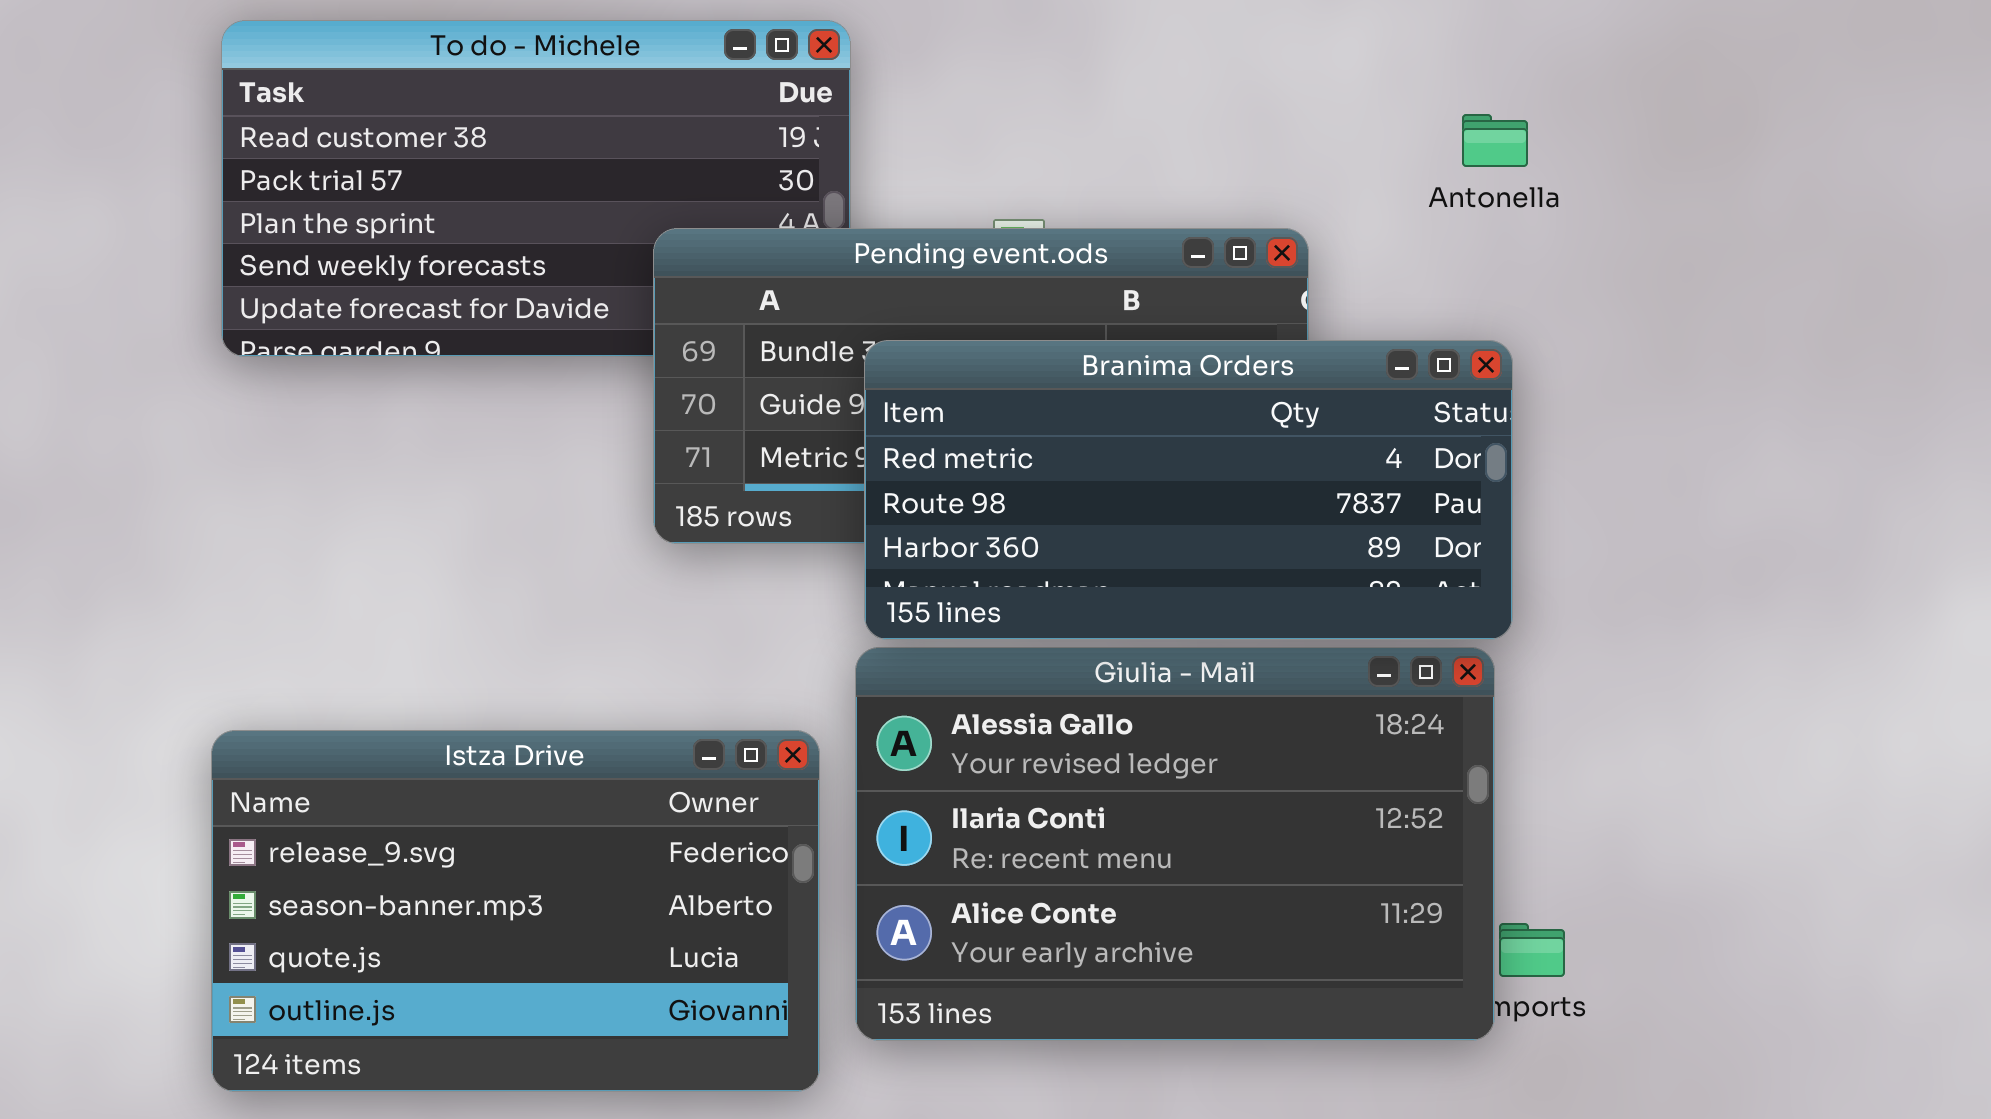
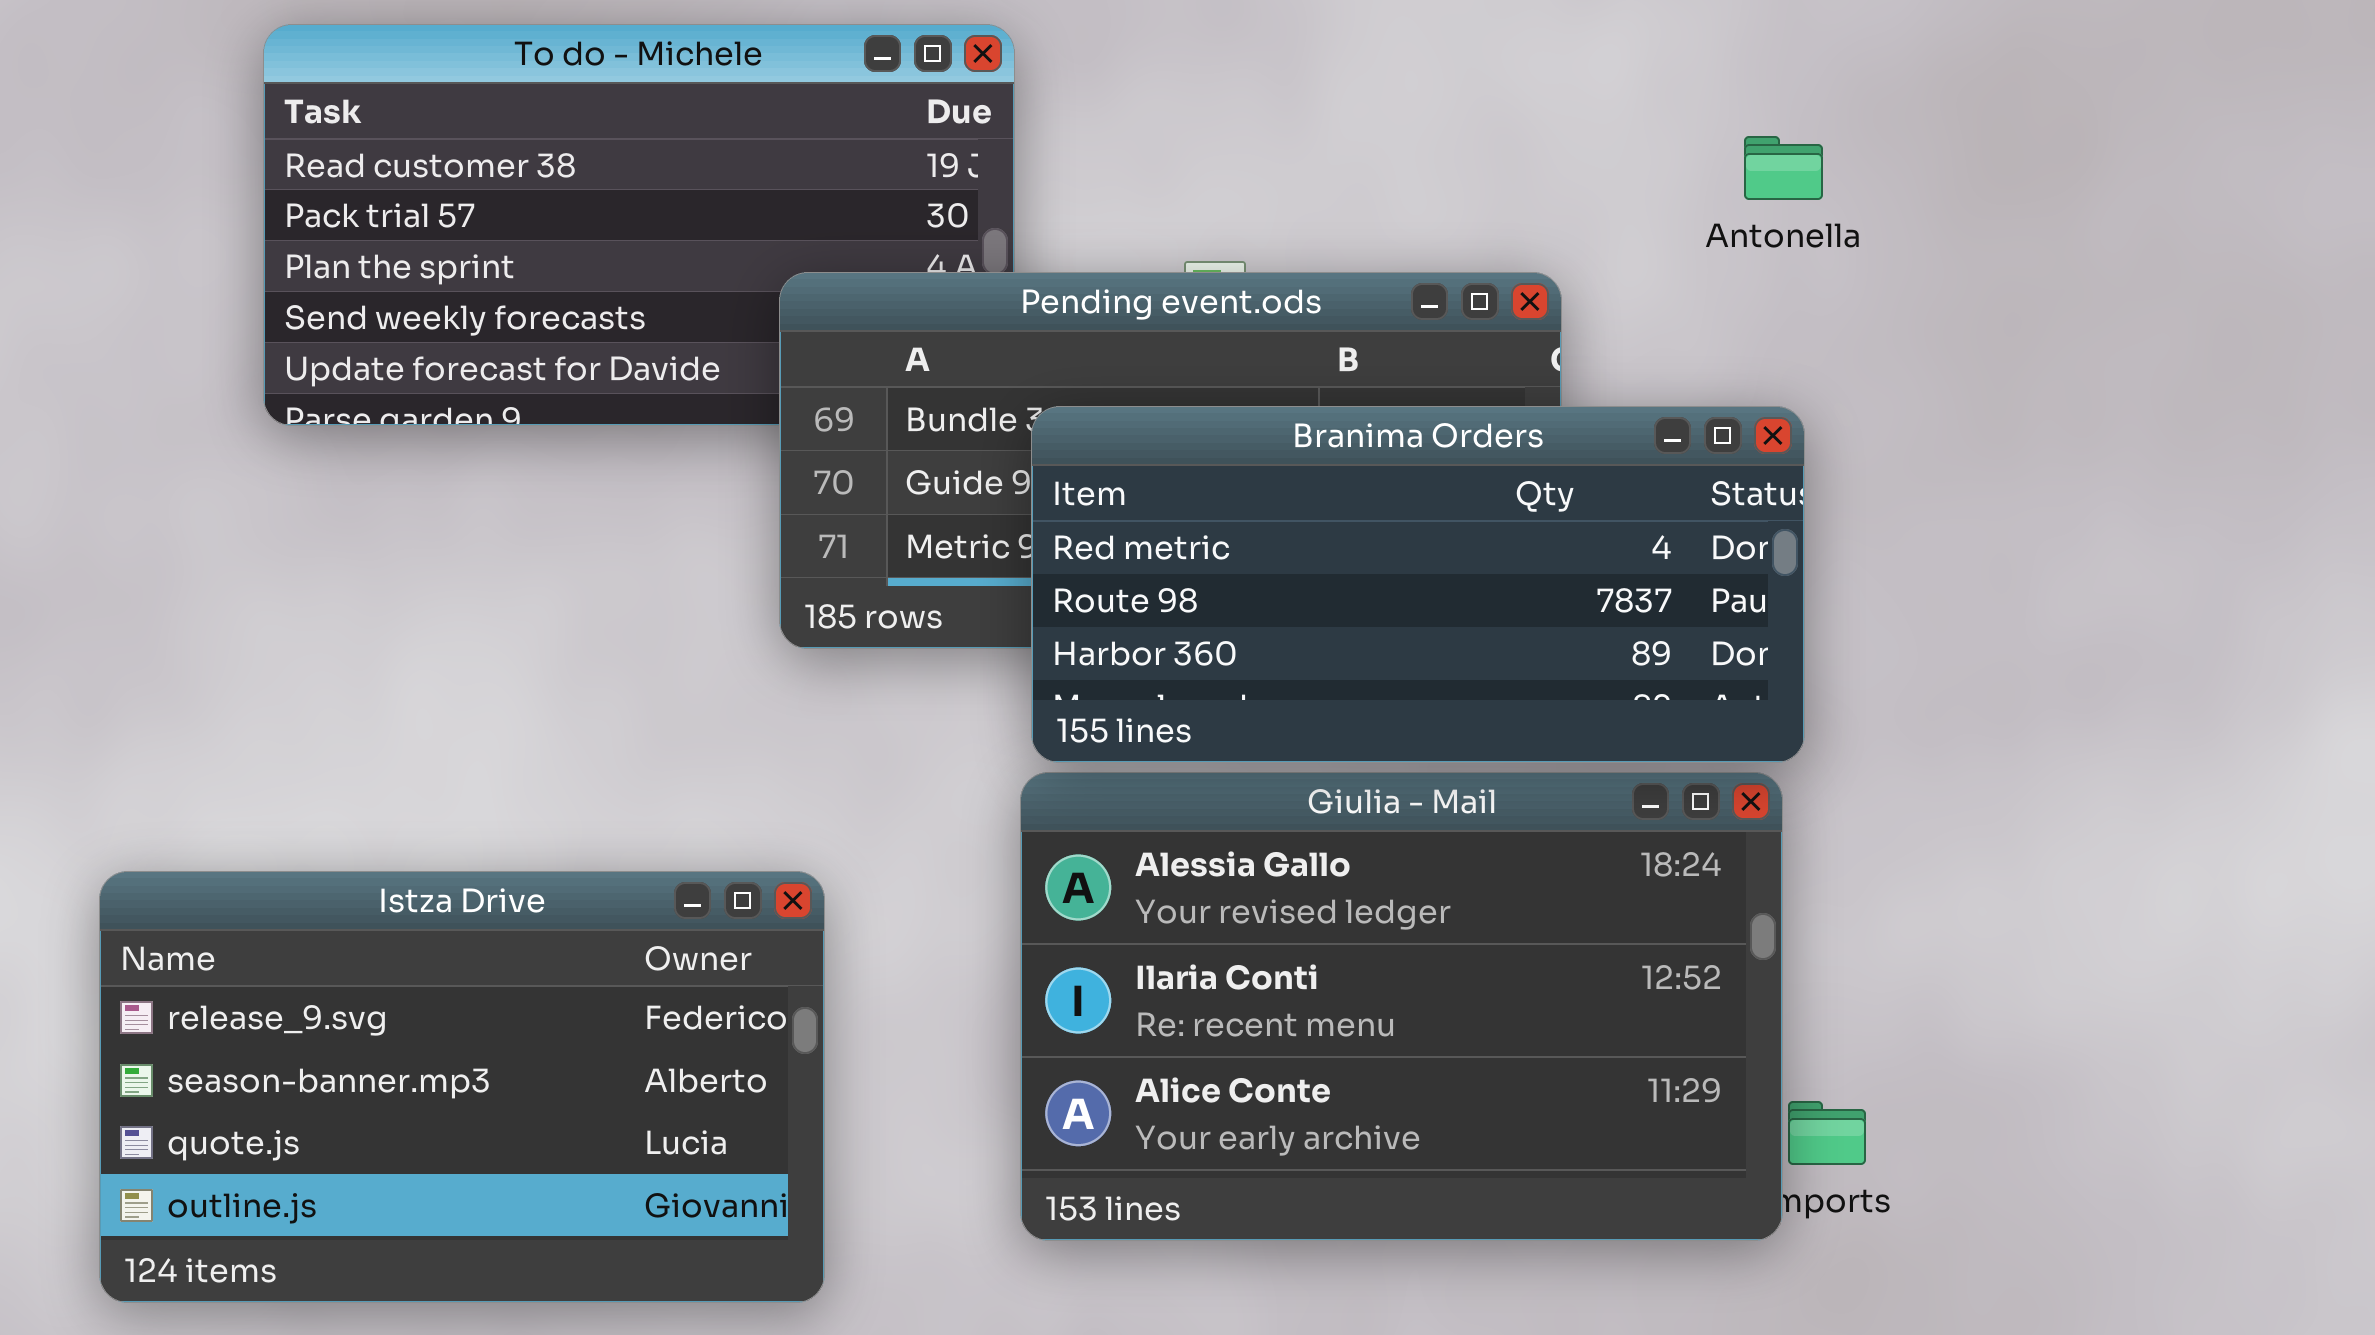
Istza Drive: [211,730,820,1092] -> [99,871,825,1303], moved

